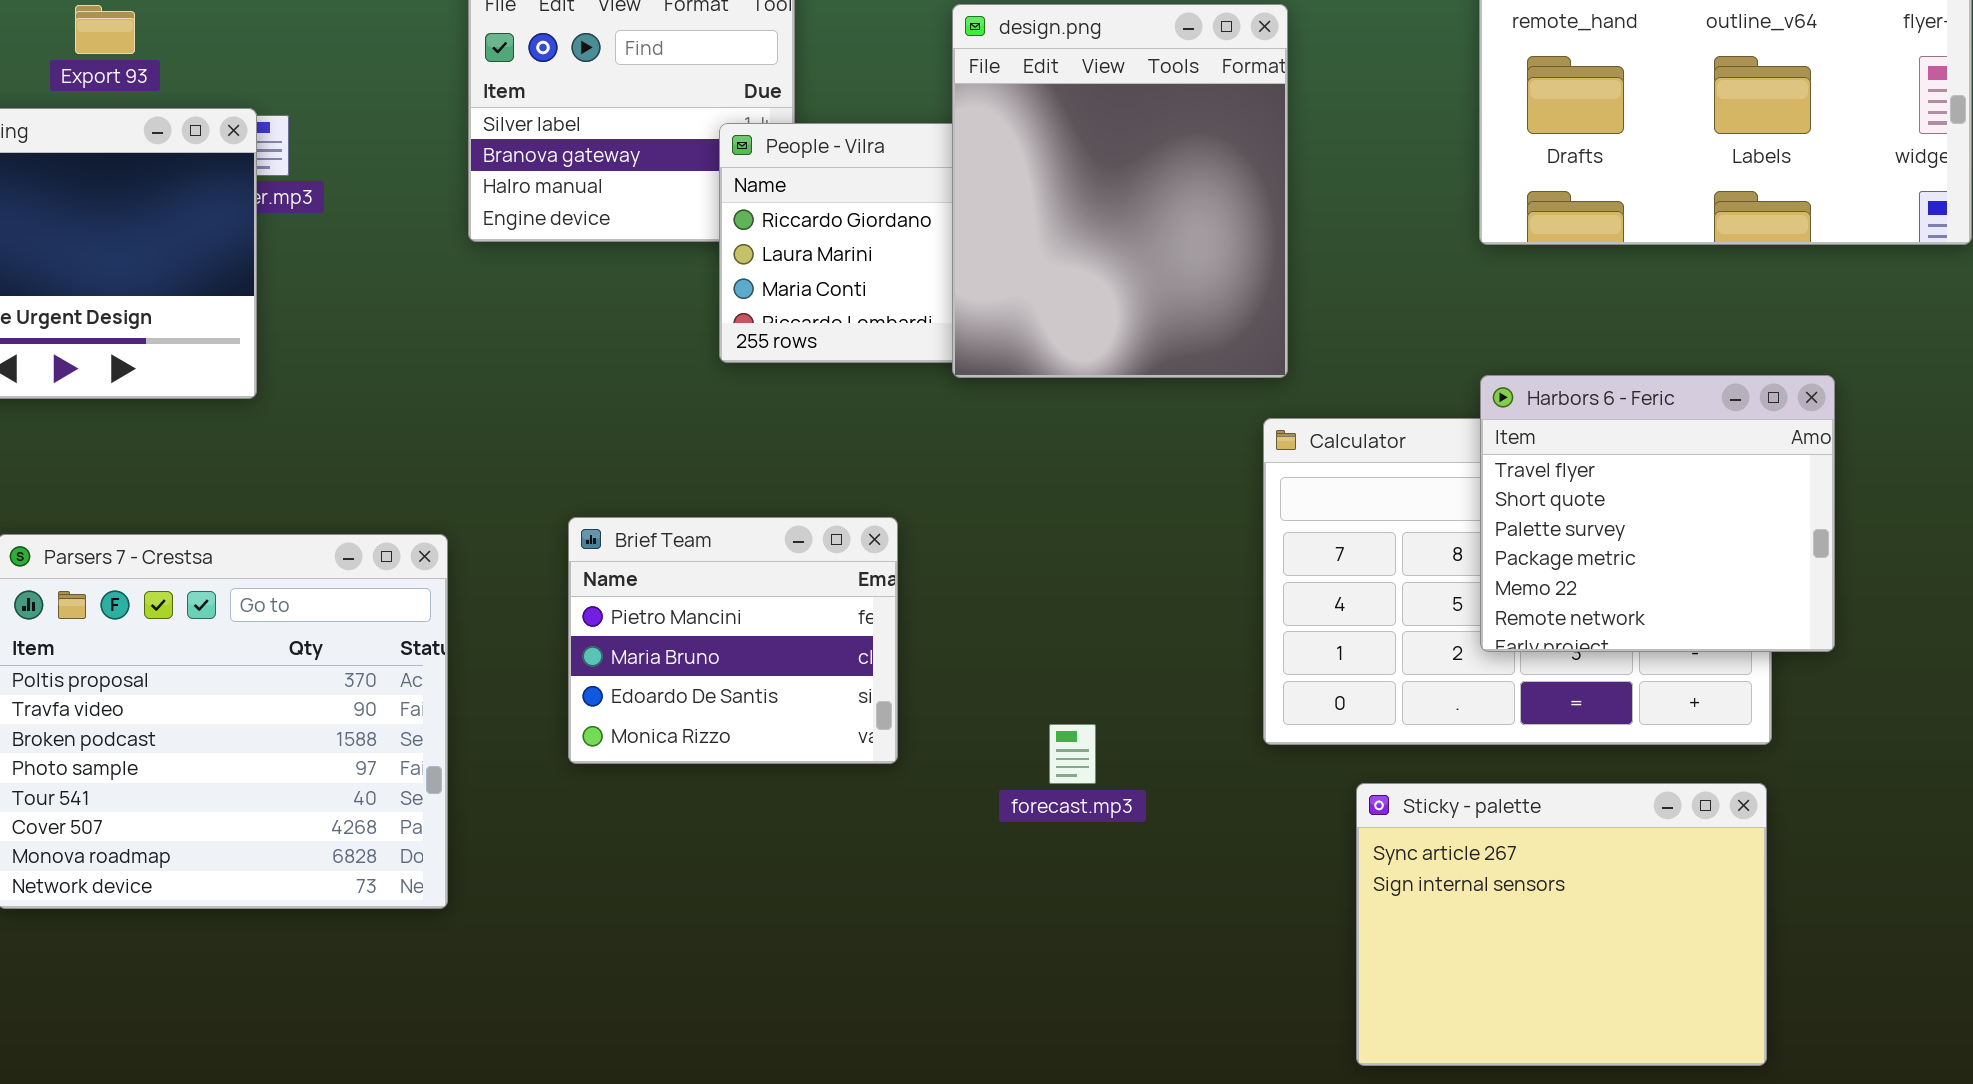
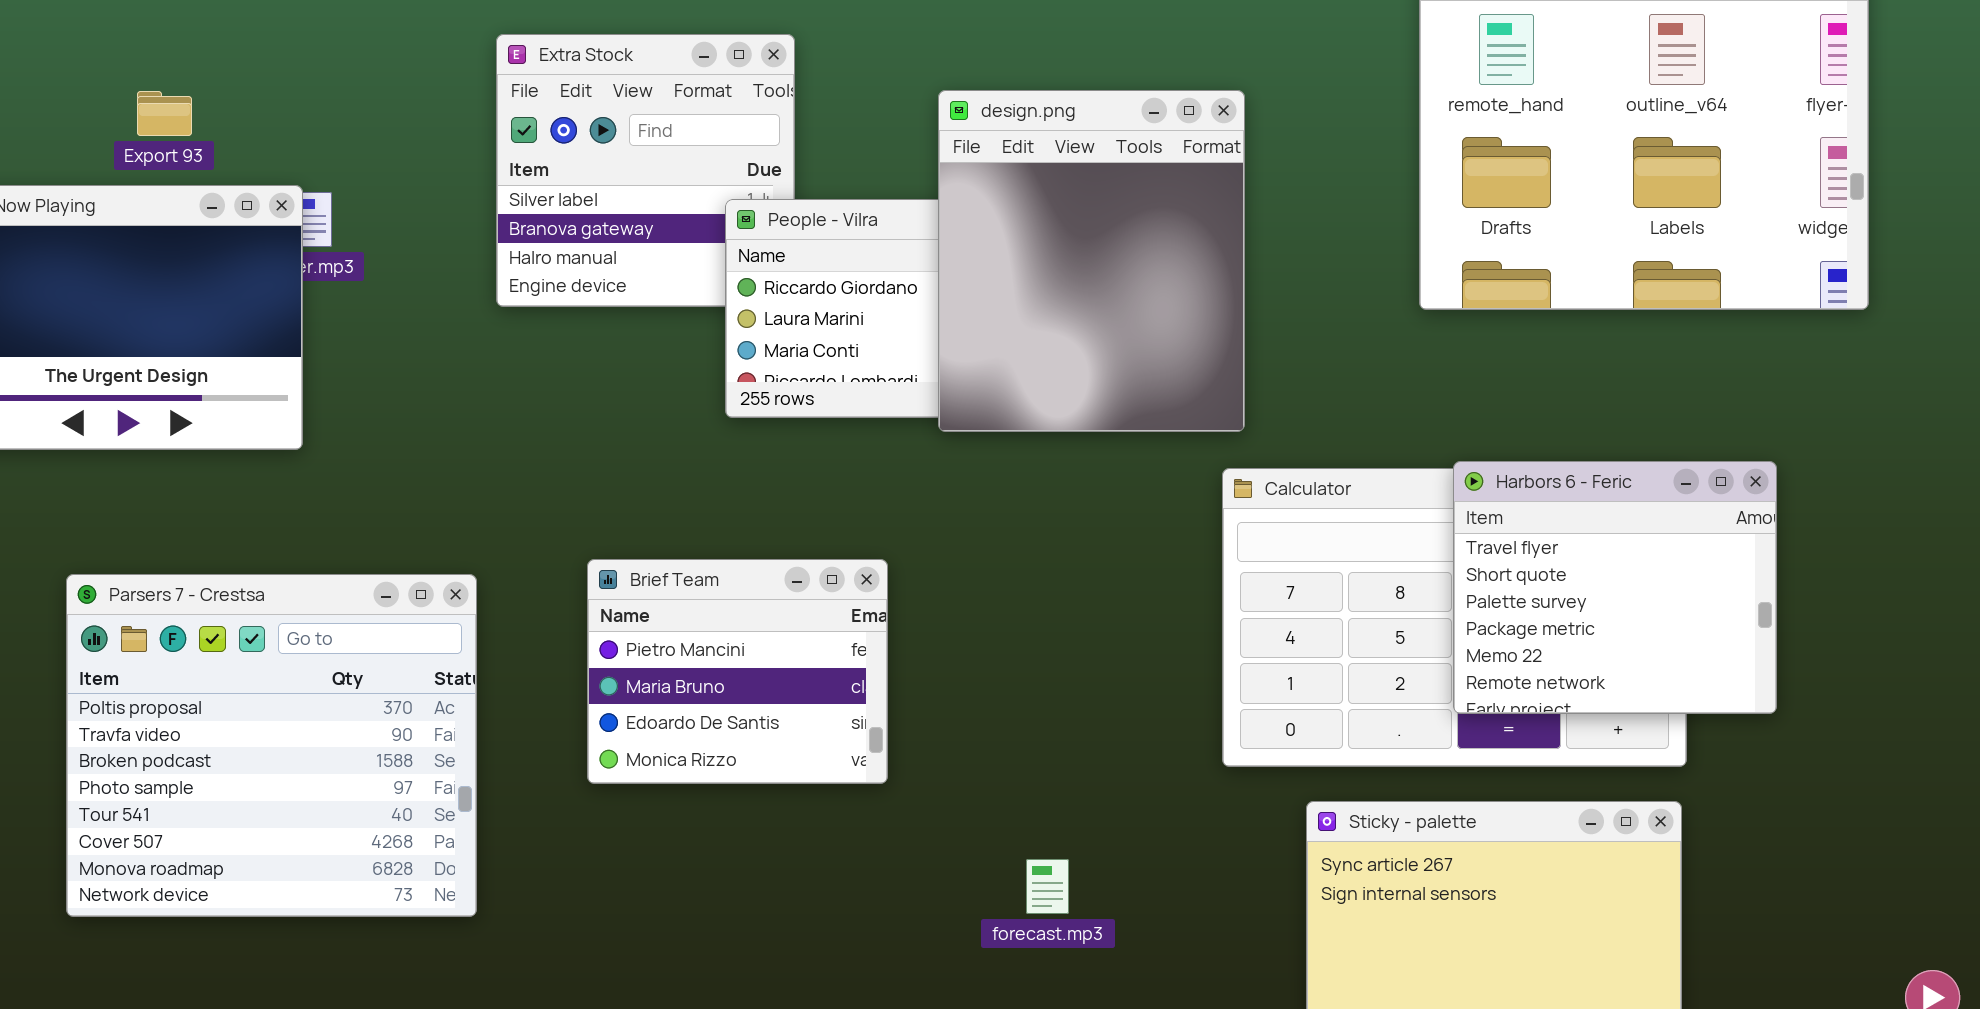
Harbors 6 - Feric: [1480,375,1835,652] -> [1453,461,1777,714], moved
forecast.mp3: [1049,724,1096,784] -> [1026,859,1069,914], moved

